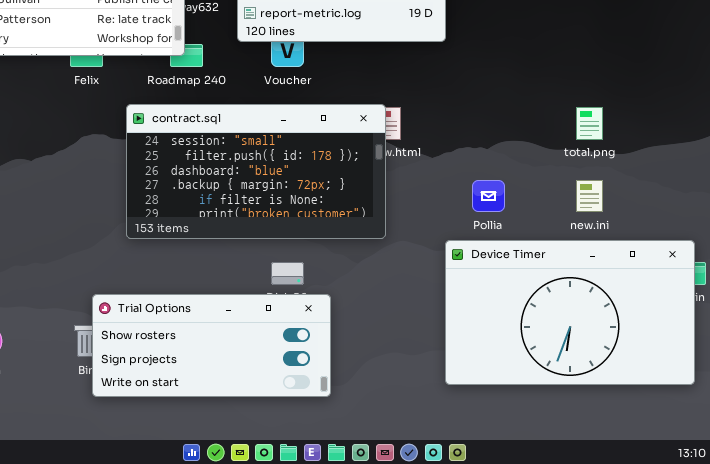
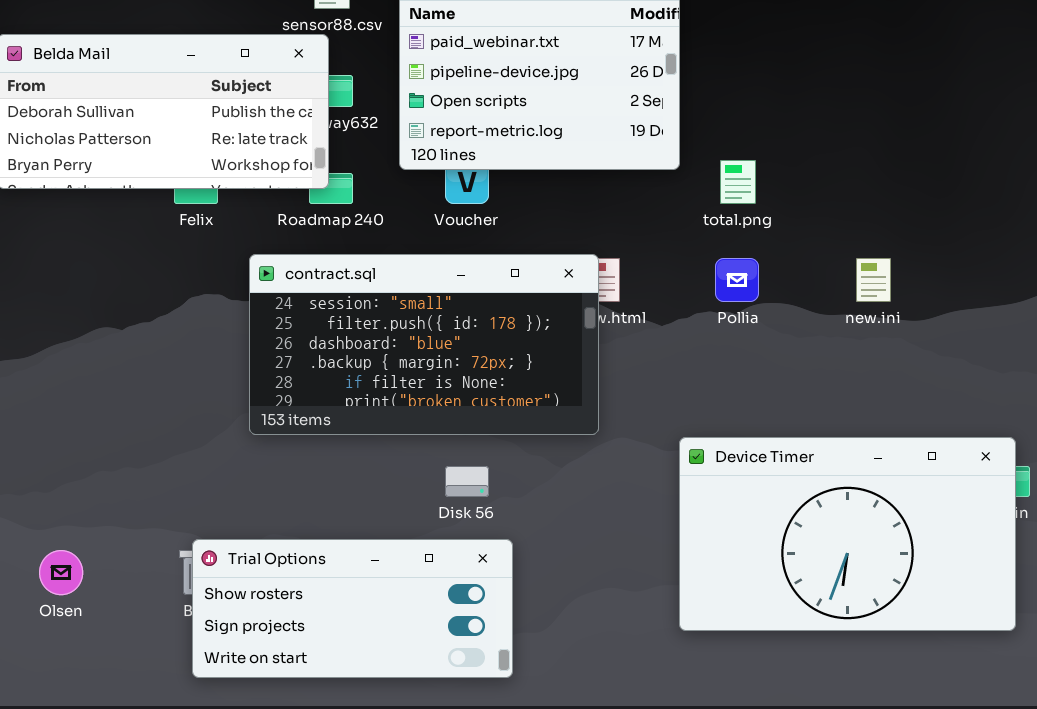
total.png: [576,107,603,140] -> [720,160,756,204], moved
Pollia: [472,180,505,212] -> [715,258,759,302], moved
new.ini: [576,180,603,212] -> [856,258,891,302], moved
Trial Options: [92,294,331,397] -> [192,539,513,678], moved

